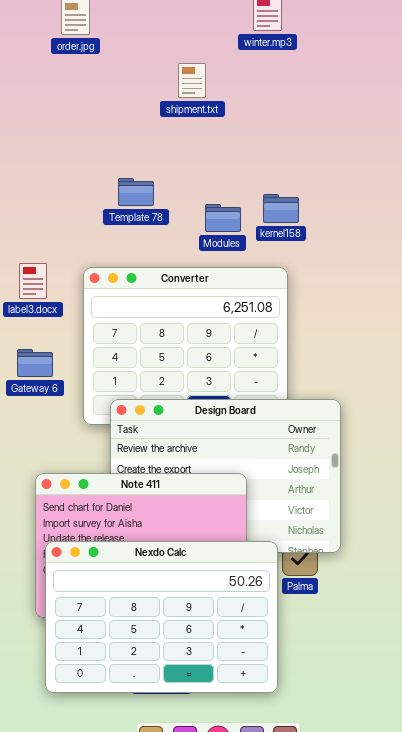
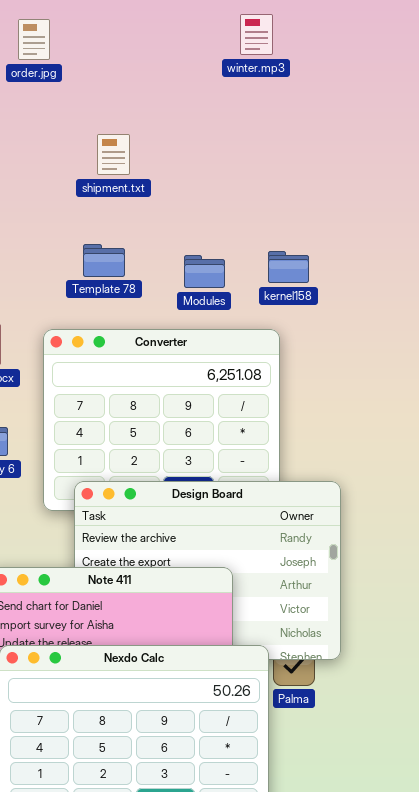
shipment.txt: [178,63,206,98] -> [97,134,130,175], moved
Template 78: [118,178,154,206] -> [83,244,125,277], moved
kernel158: [263,194,299,223] -> [268,251,309,283], moved

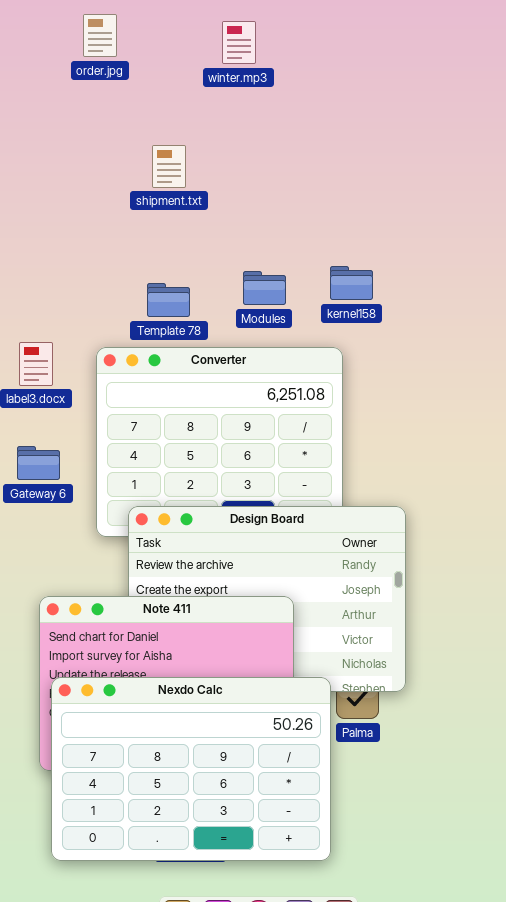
winter.mp3: [240,14,273,55] -> [222,21,256,64], moved
order.jpg: [18,19,50,60] -> [83,14,117,57], moved
Template 78: [83,244,125,277] -> [147,283,190,317], moved

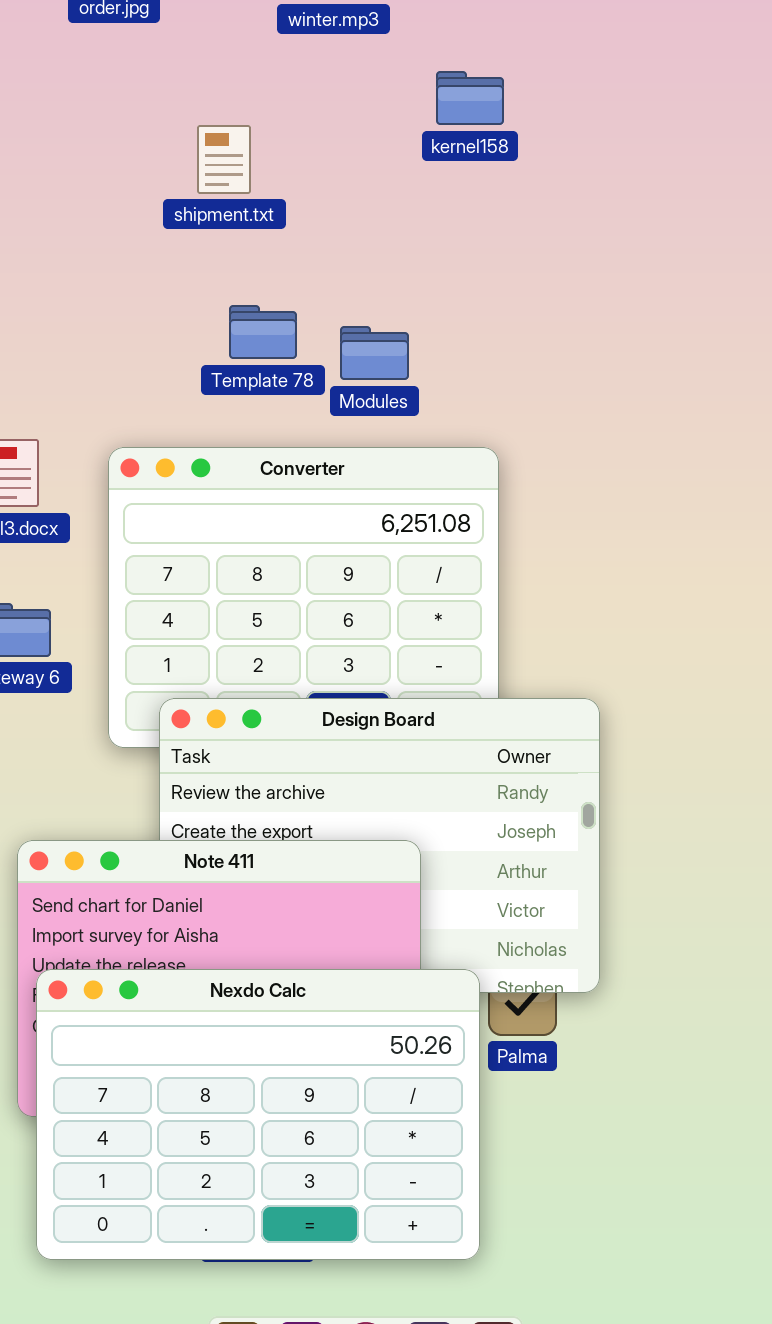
kernel158: [330,266,373,300] -> [436,71,504,125], moved
Template 78: [147,283,190,317] -> [229,305,297,359], moved

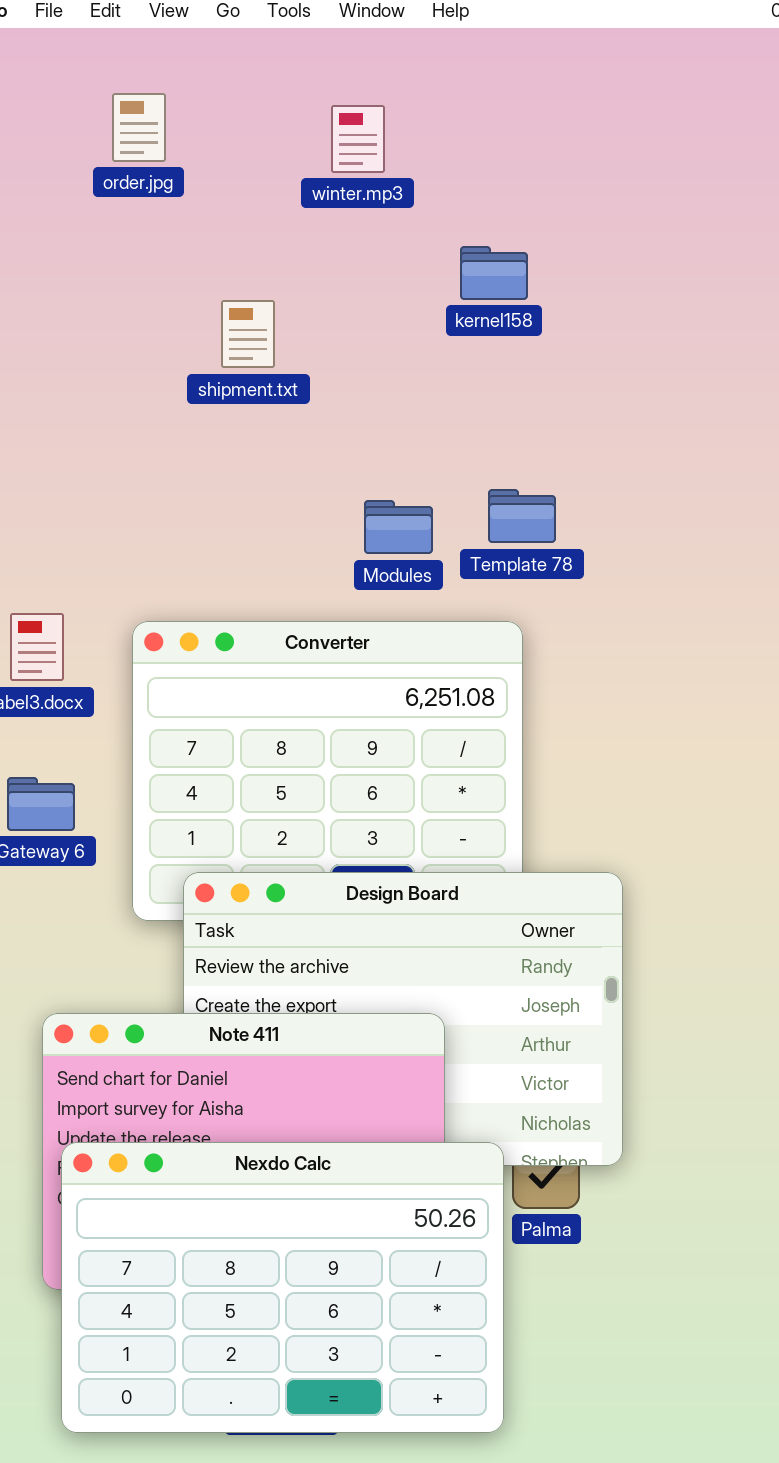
Template 78: [229,305,297,359] -> [488,489,556,543], moved

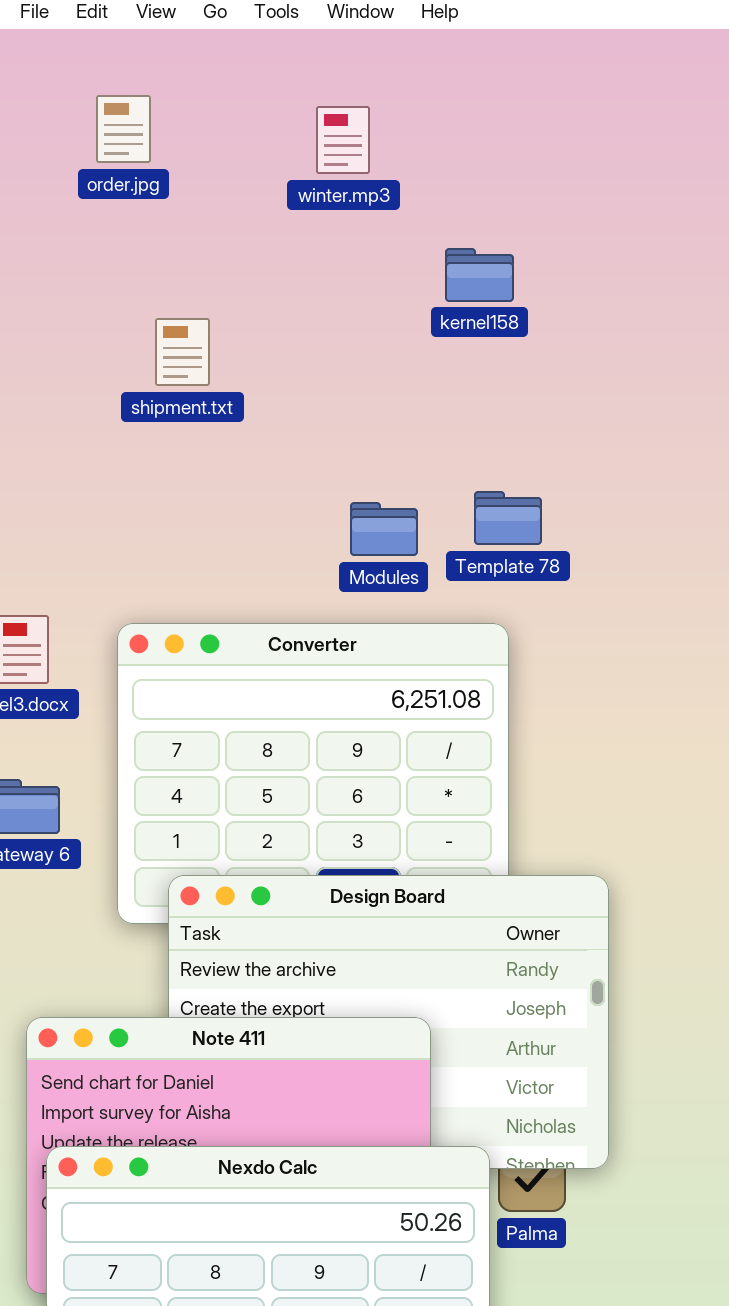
shipment.txt: [221,300,275,368] -> [155,318,210,386], moved

